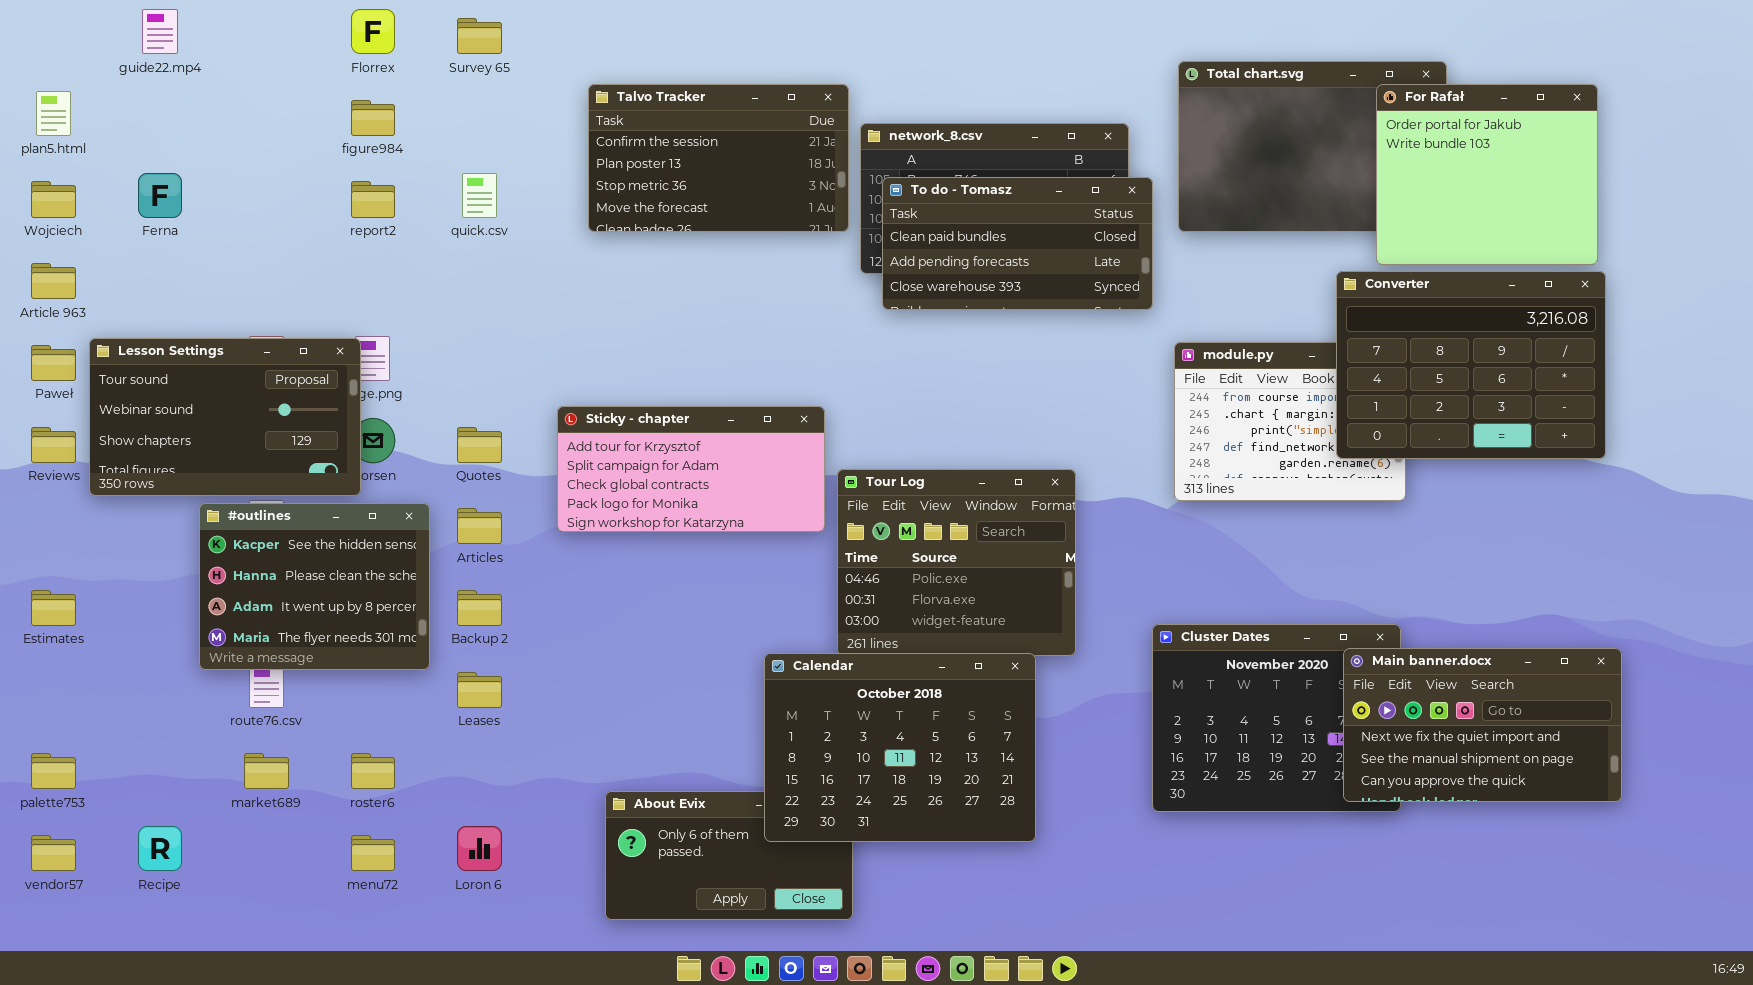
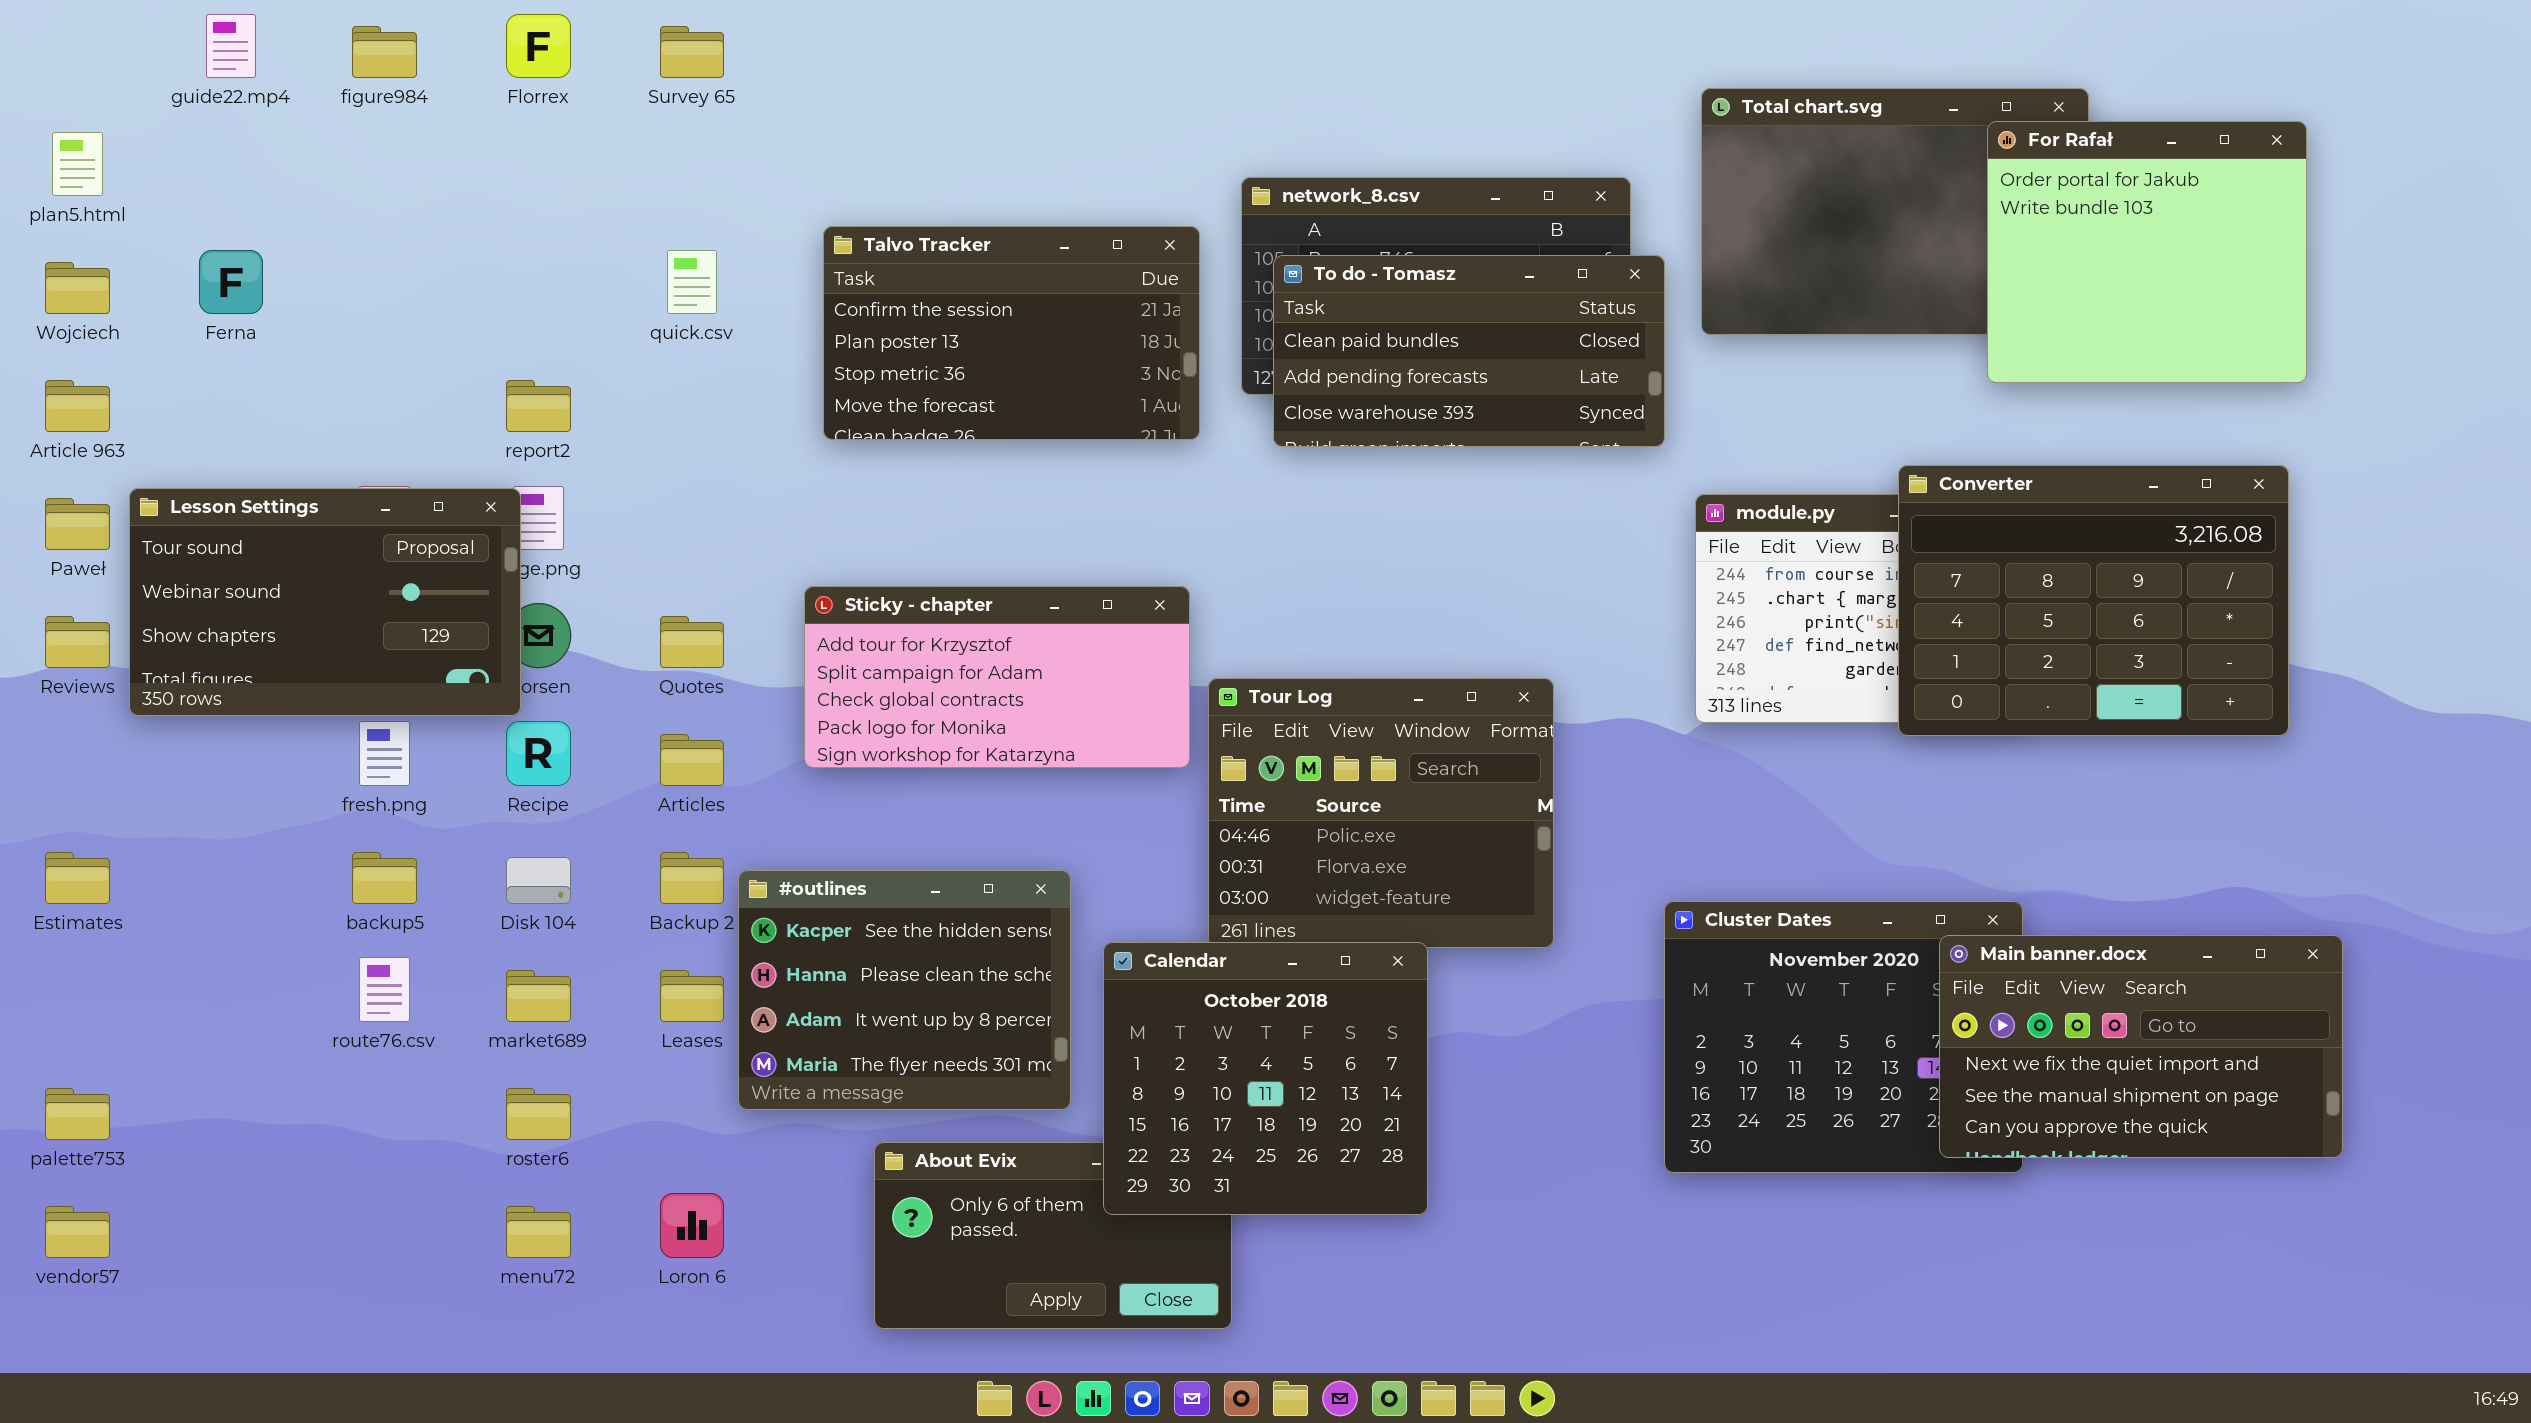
Talvo Tracker: [588,84,849,232] -> [823,226,1200,440], moved
figure984: [351,100,395,136] -> [352,26,417,78], moved
report2: [351,181,395,218] -> [506,380,571,432], moved
Converter: [1336,271,1606,459] -> [1898,465,2289,736], moved
#outlines: [199,503,430,670] -> [738,870,1071,1110], moved
Calendar: [764,653,1036,842] -> [1103,942,1428,1215], resized
market689: [244,753,289,789] -> [506,970,571,1022], moved
Recipe: [138,826,182,871] -> [506,721,571,786], moved

